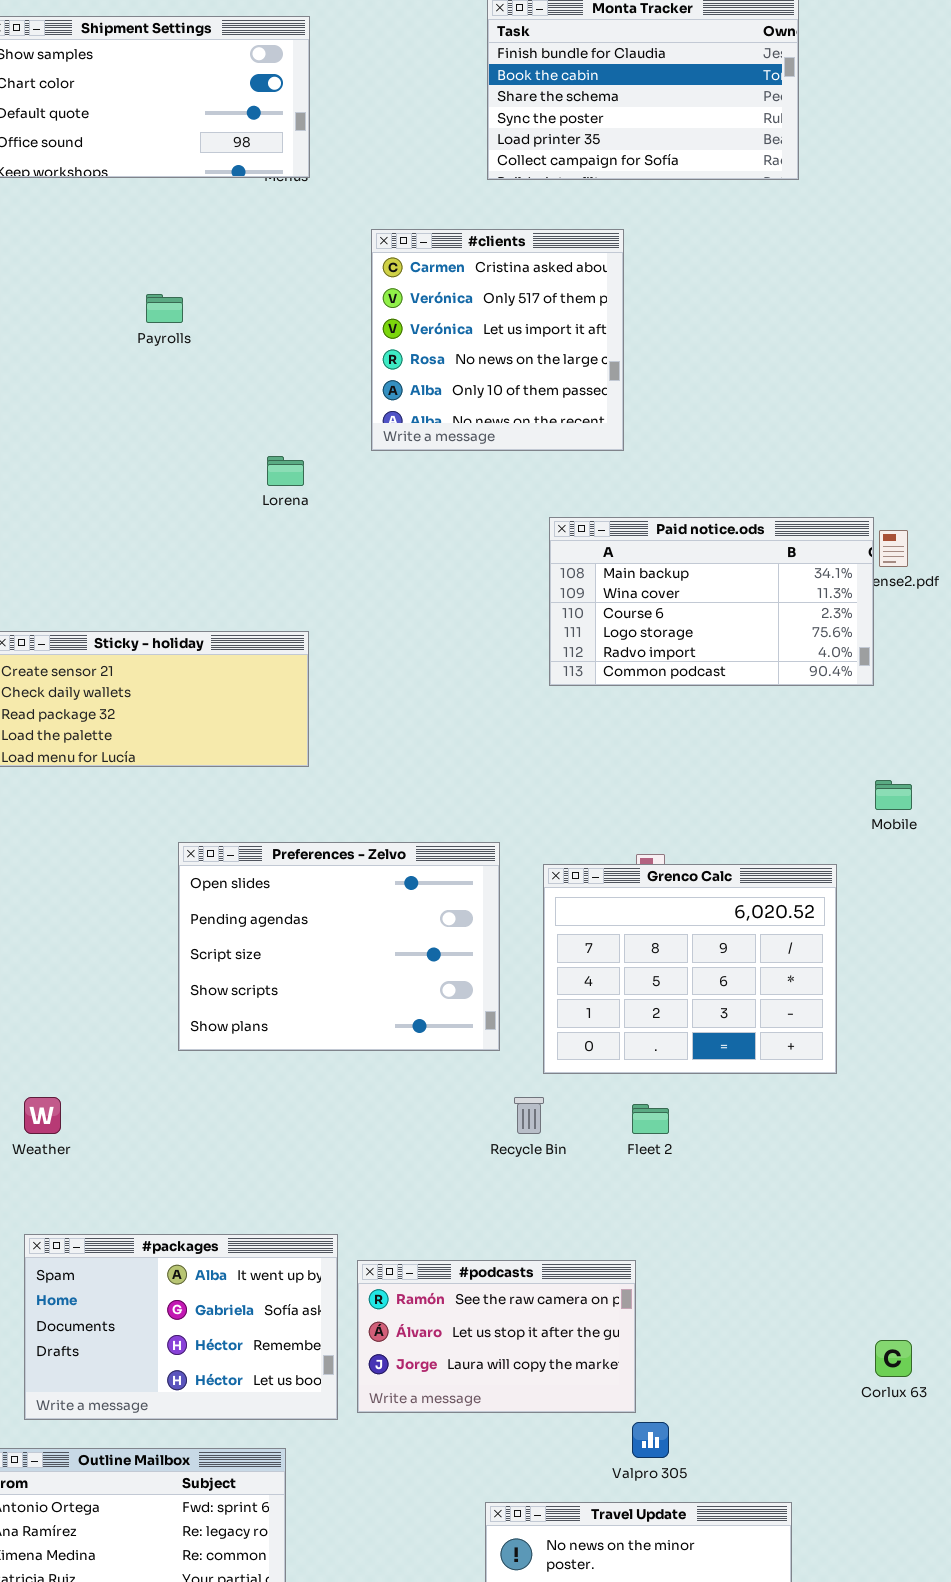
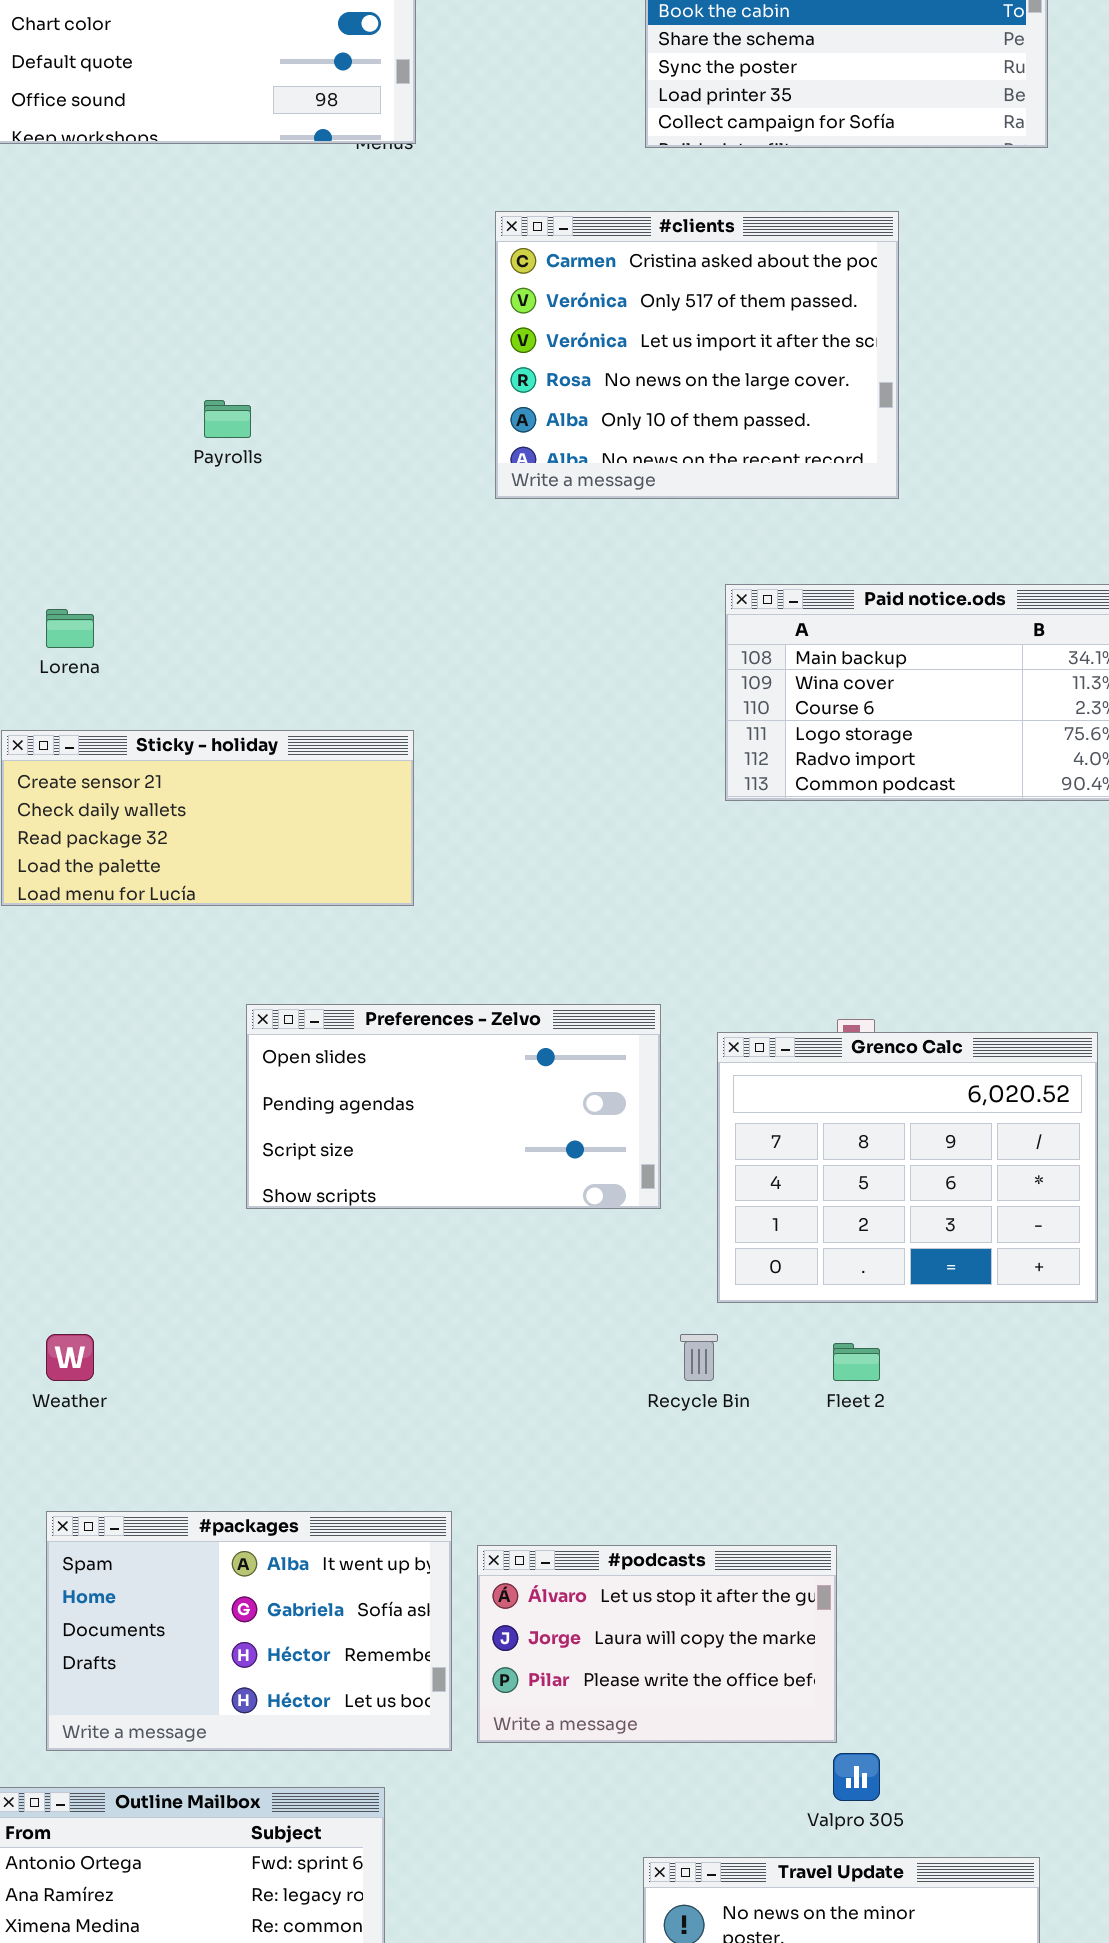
#clients: [371,229,624,451] -> [495,211,899,499], resized
Payrolls: [146,294,183,323] -> [204,400,251,438], moved
Lorena: [267,456,304,486] -> [46,609,94,648], moved
Preferences - Zelvo: [178,842,500,1051] -> [246,1004,661,1209], resized
#podcasts: [357,1260,636,1413] -> [477,1545,837,1743], scrolled down 1 row

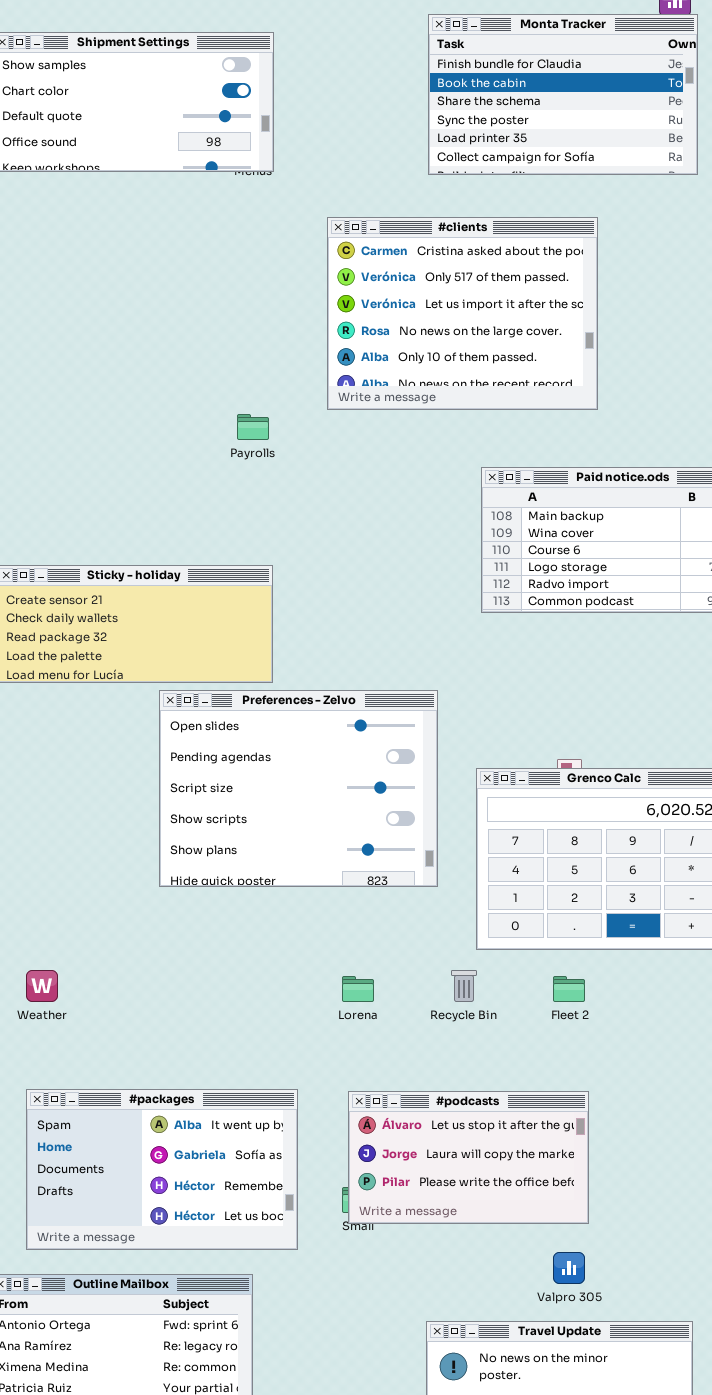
Payrolls: [204,400,251,438] -> [237,414,269,440], moved
Lorena: [46,609,94,648] -> [342,976,374,1002], moved
Preferences - Zelvo: [246,1004,661,1209] -> [159,690,438,887], resized
#podcasts: [477,1545,837,1743] -> [348,1091,589,1224], moved

